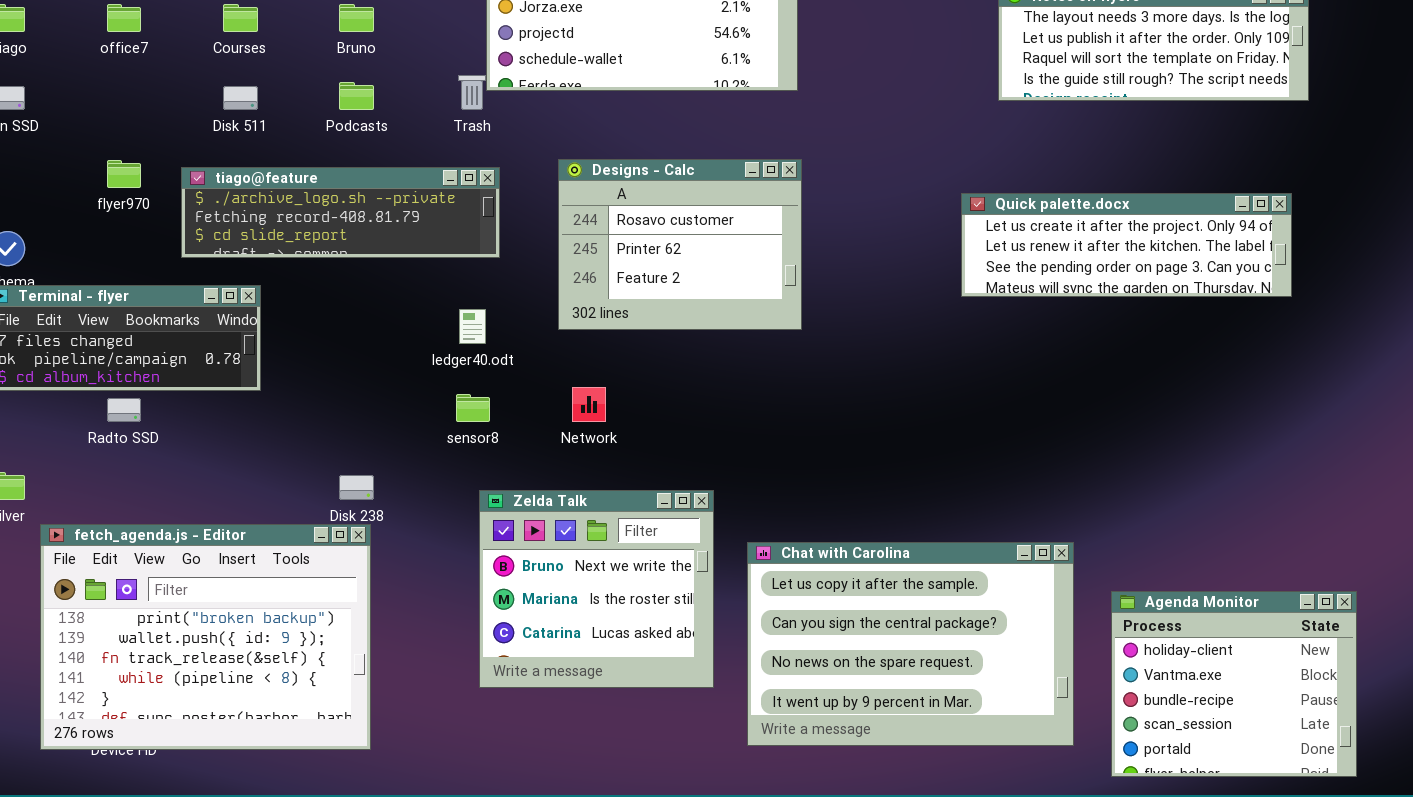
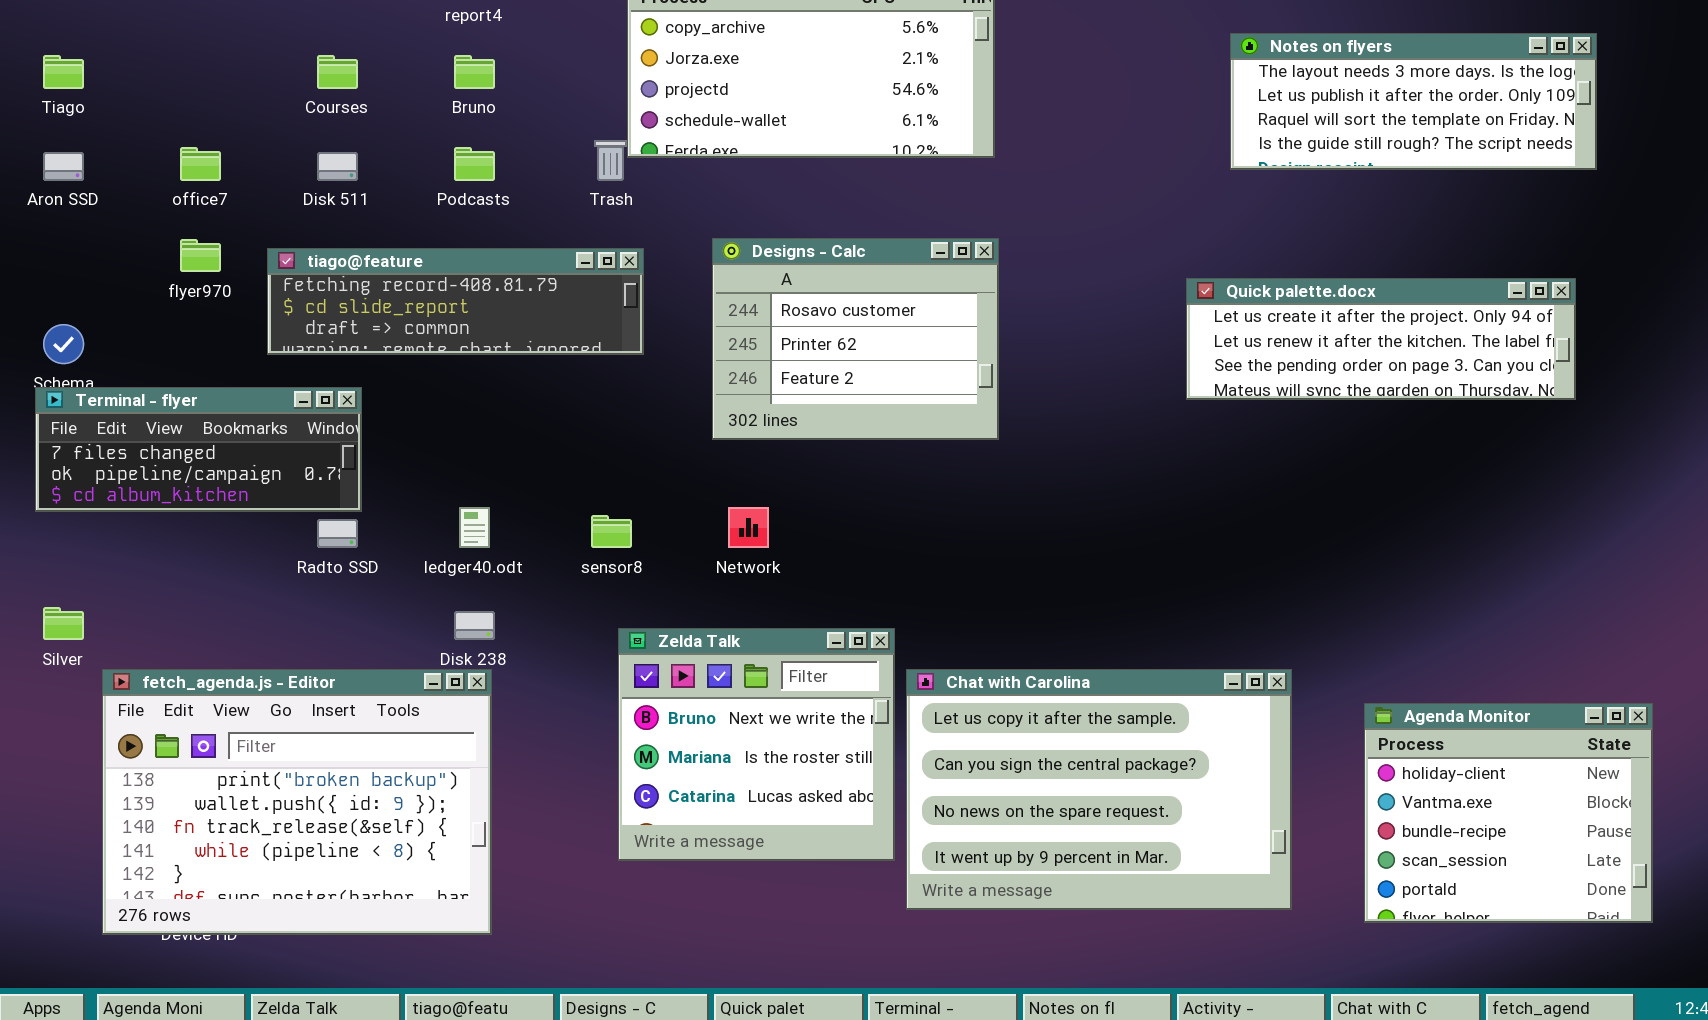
office7: [107,4,141,32] -> [180,147,221,181], moved
tiago@feature: [181,167,500,258] -> [267,248,644,355], scrolled down 1 row
ledger40.odt: [459,309,486,344] -> [459,507,490,548], moved
Radto SSD: [107,398,141,422] -> [317,519,358,548], moved
Chat with Carolina: [747,542,1074,746] -> [906,669,1292,910], moved
Agenda Monitor: [1111,591,1357,777] -> [1364,703,1653,923], moved

